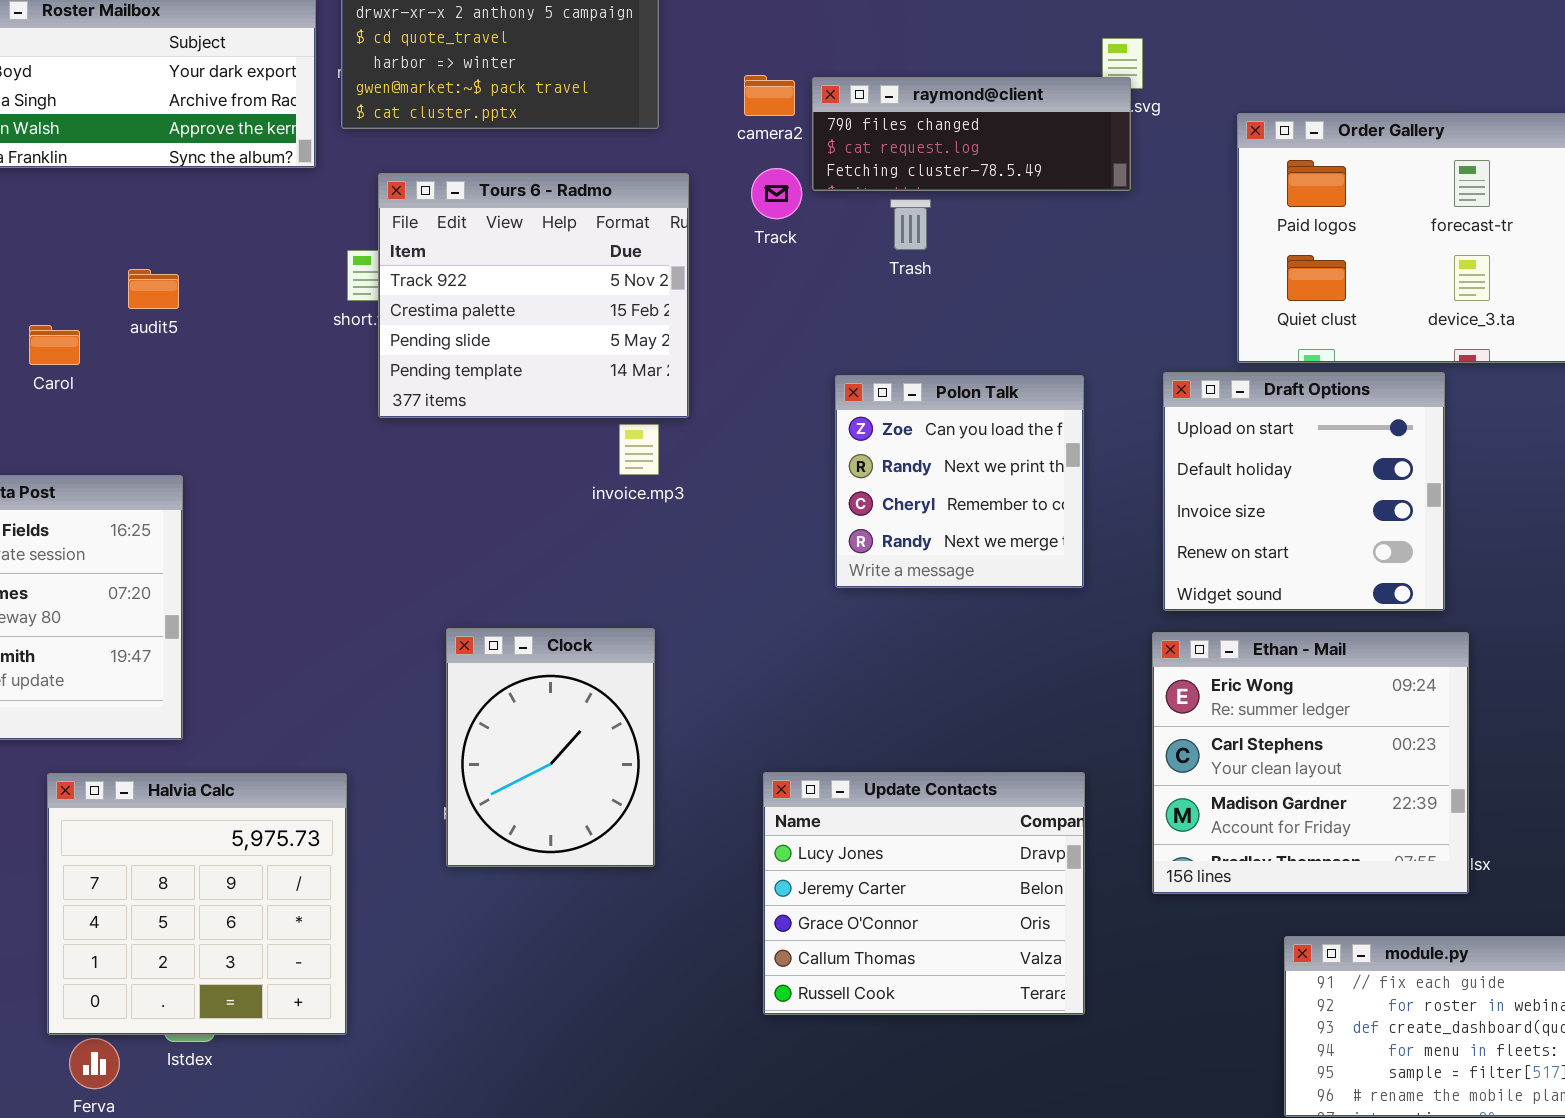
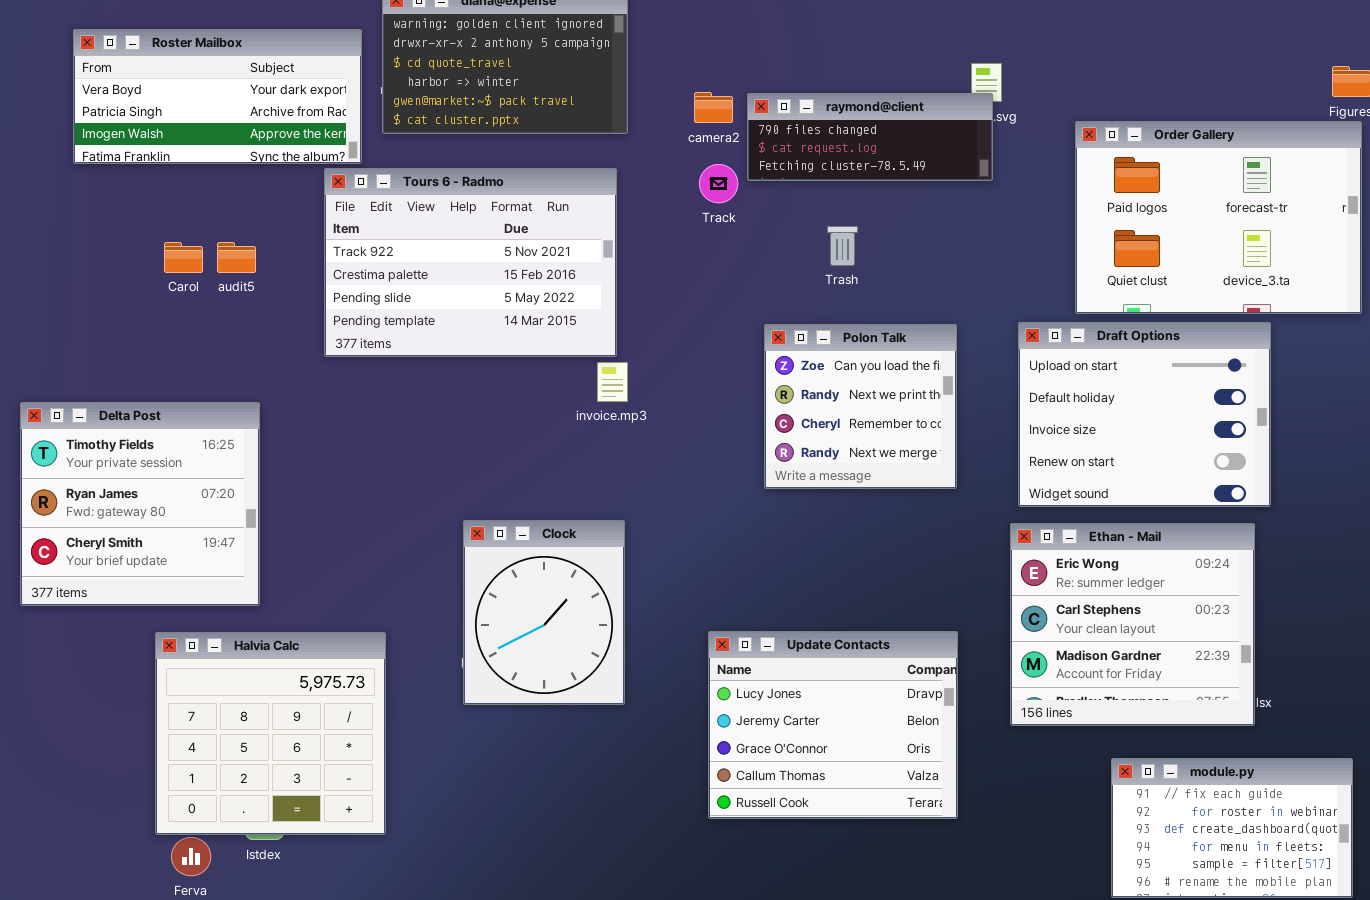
Tours 6 - Radmo: [378,173,689,418] -> [324,168,617,357], moved, resized
Trash: [890,199,931,250] -> [827,226,858,266], moved
Carol: [29,325,80,365] -> [164,242,203,273], moved
Draft Options: [1163,372,1445,611] -> [1018,322,1271,507], resized

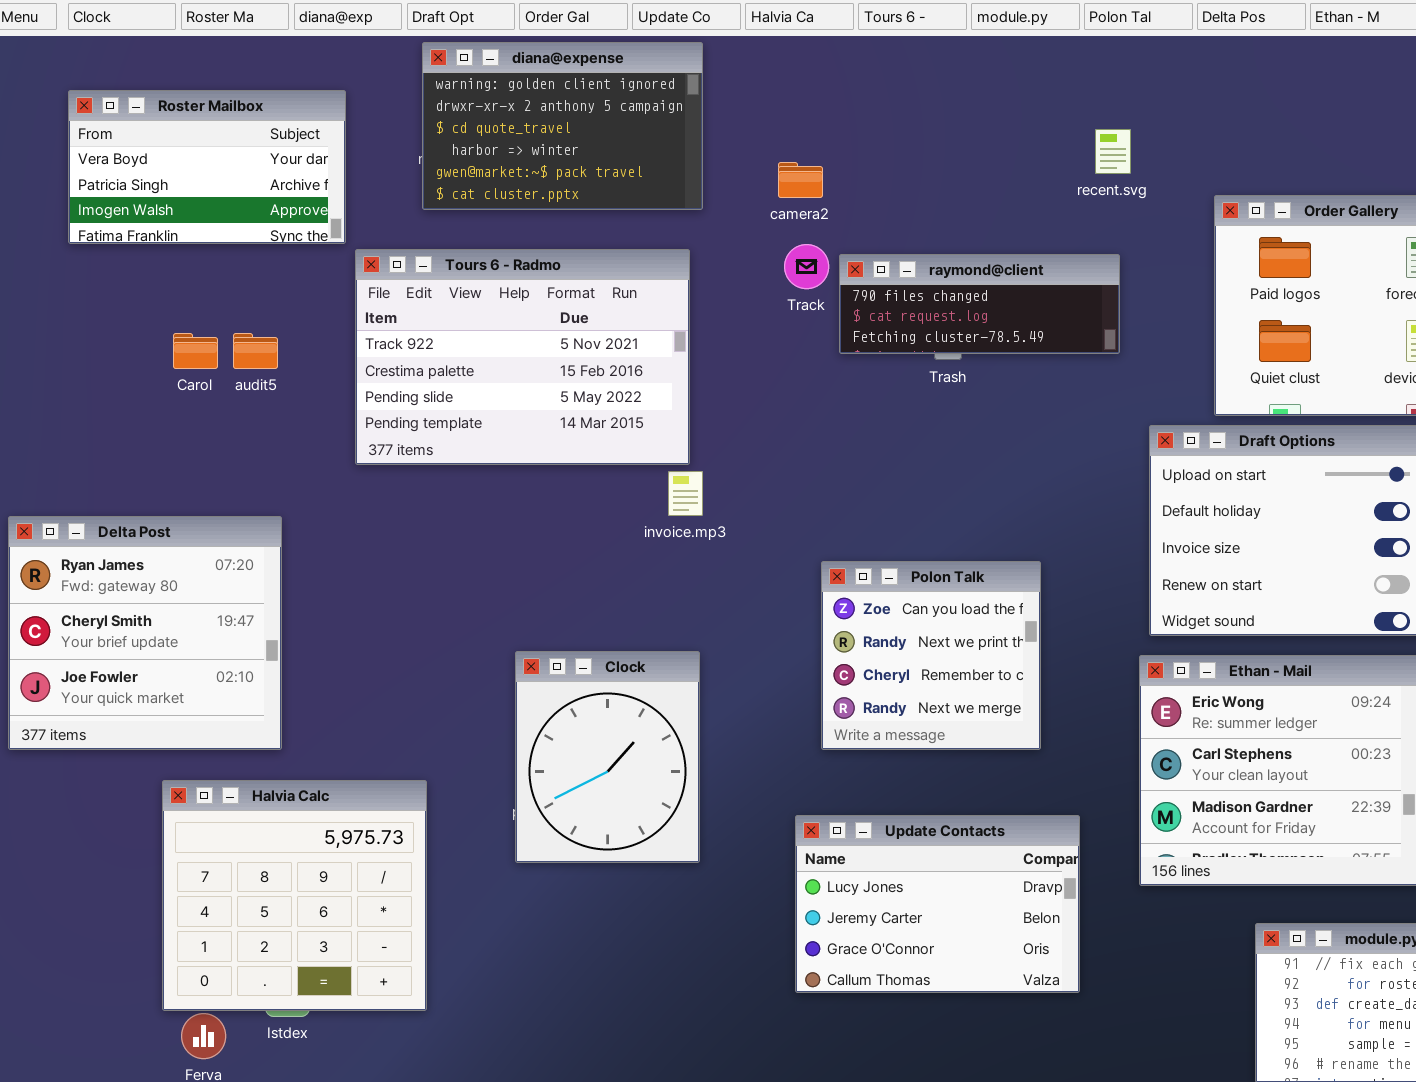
Roster Mailbox: [73,29,362,164] -> [68,90,346,244], resized
raymond@client: [747,93,993,181] -> [839,254,1120,354], moved
Polon Talk: [764,324,957,489] -> [821,561,1041,750], moved
Delta Post: [20,402,260,606] -> [8,516,282,750], scrolled down 1 row
Update Contacts: [708,631,958,819] -> [795,815,1080,993], resized

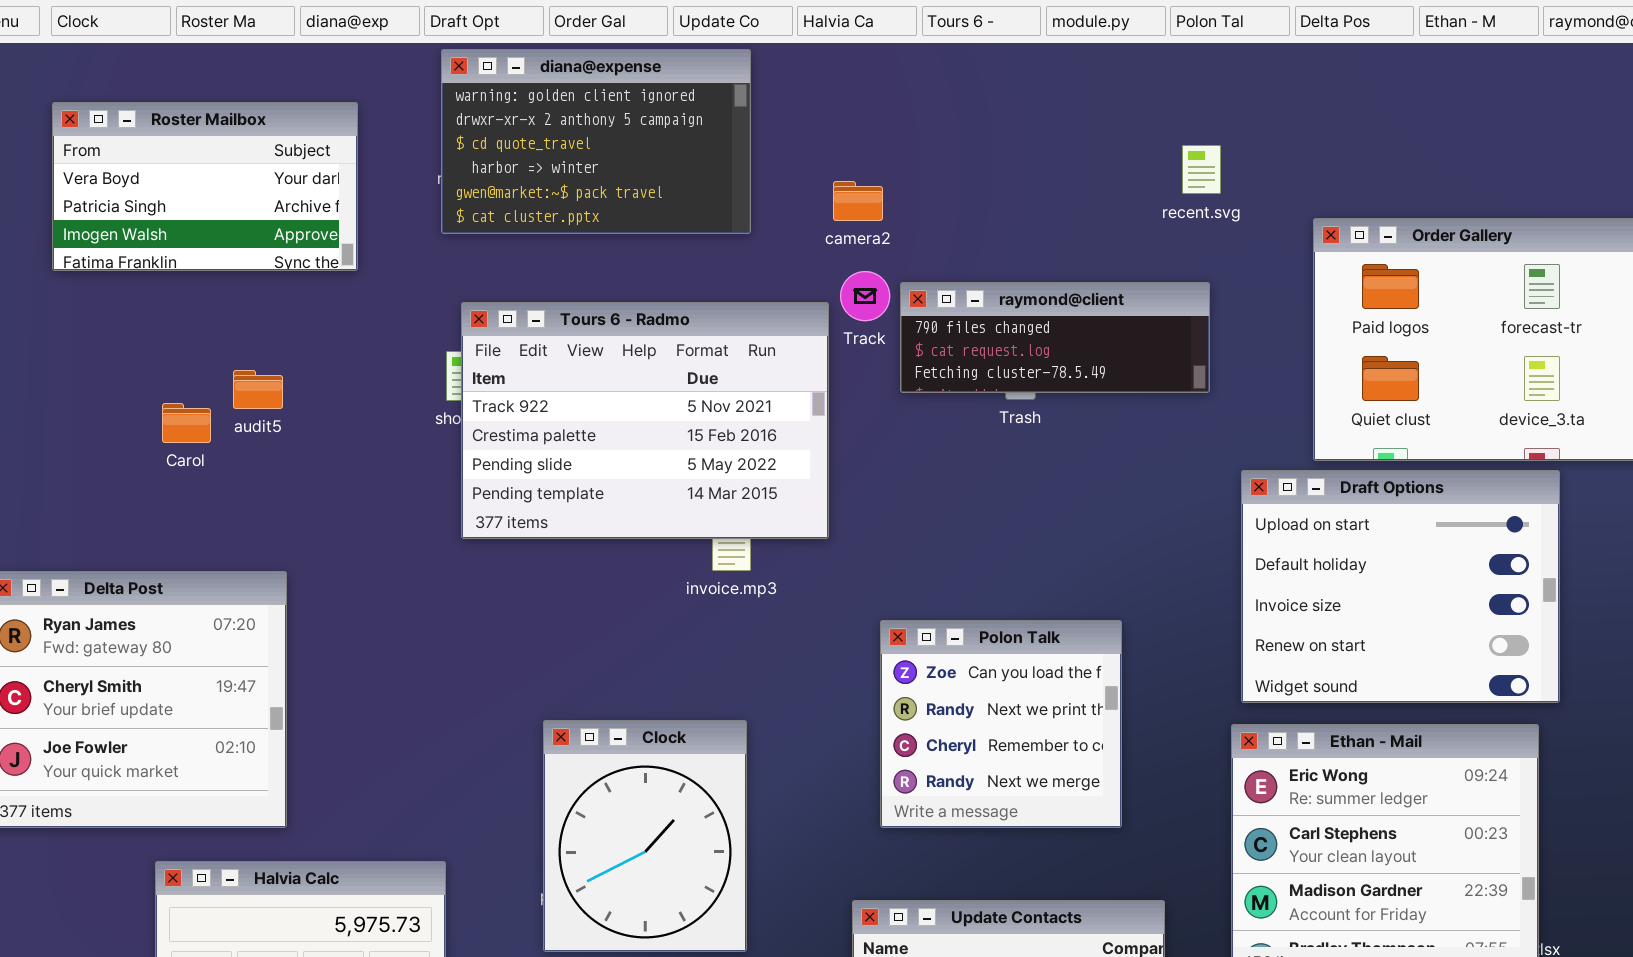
Tours 6 - Radmo: [355,249,690,465] -> [461,302,829,539], moved
Carol: [173,333,218,369] -> [162,403,211,443], moved

